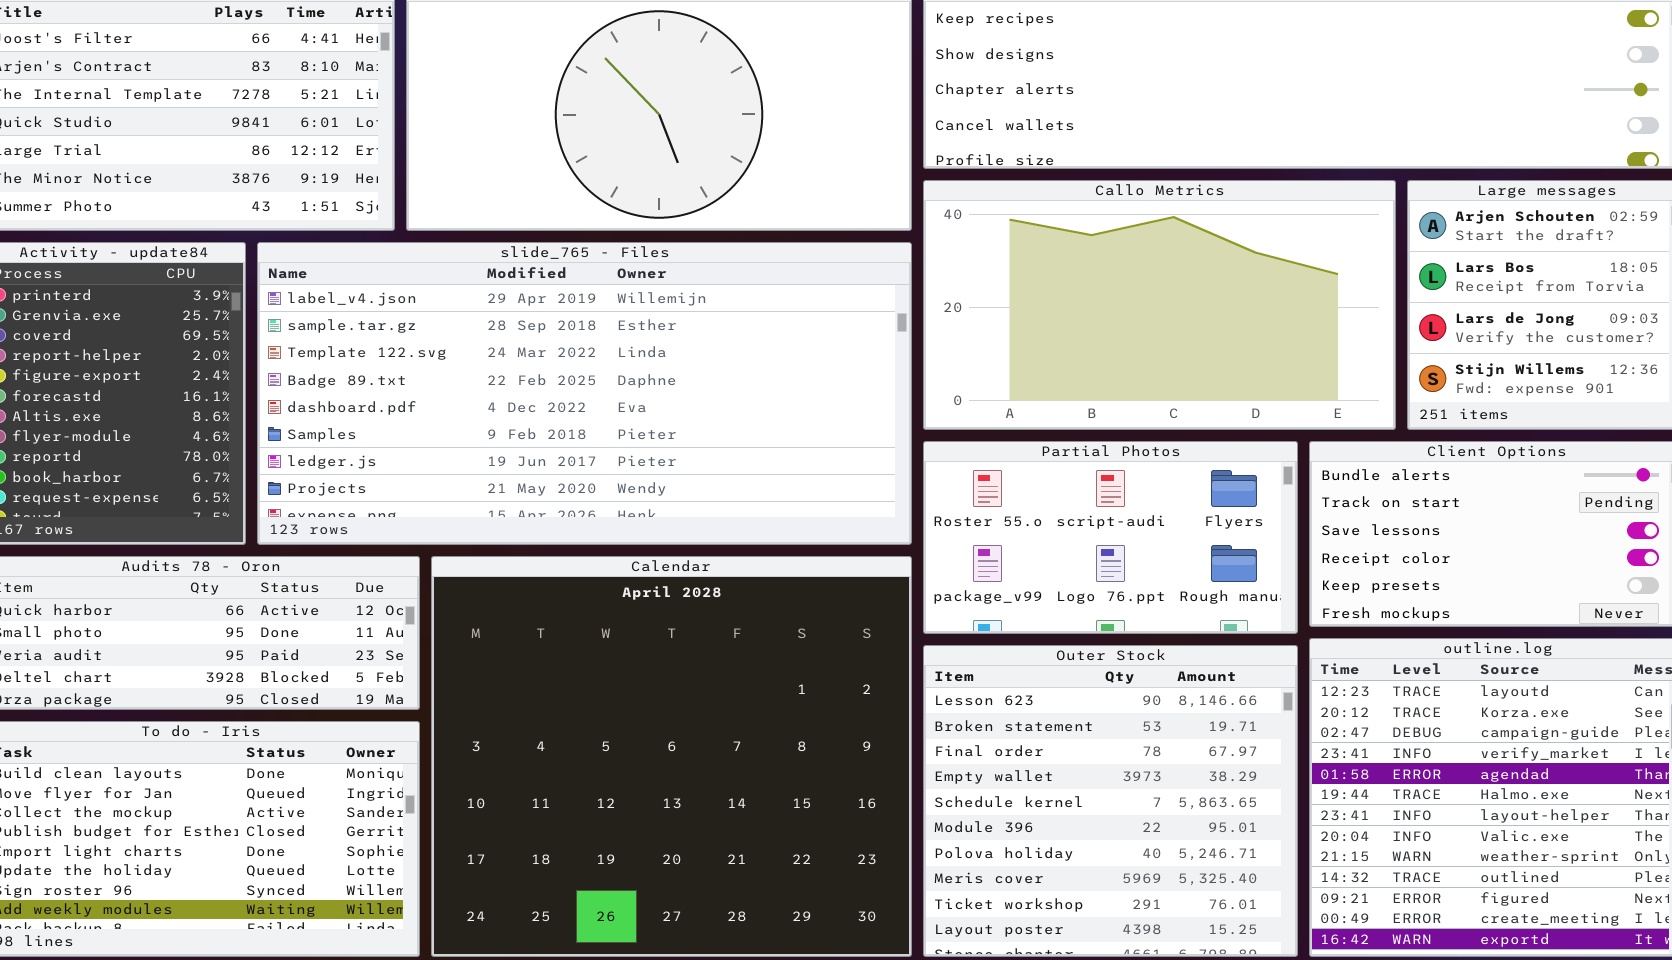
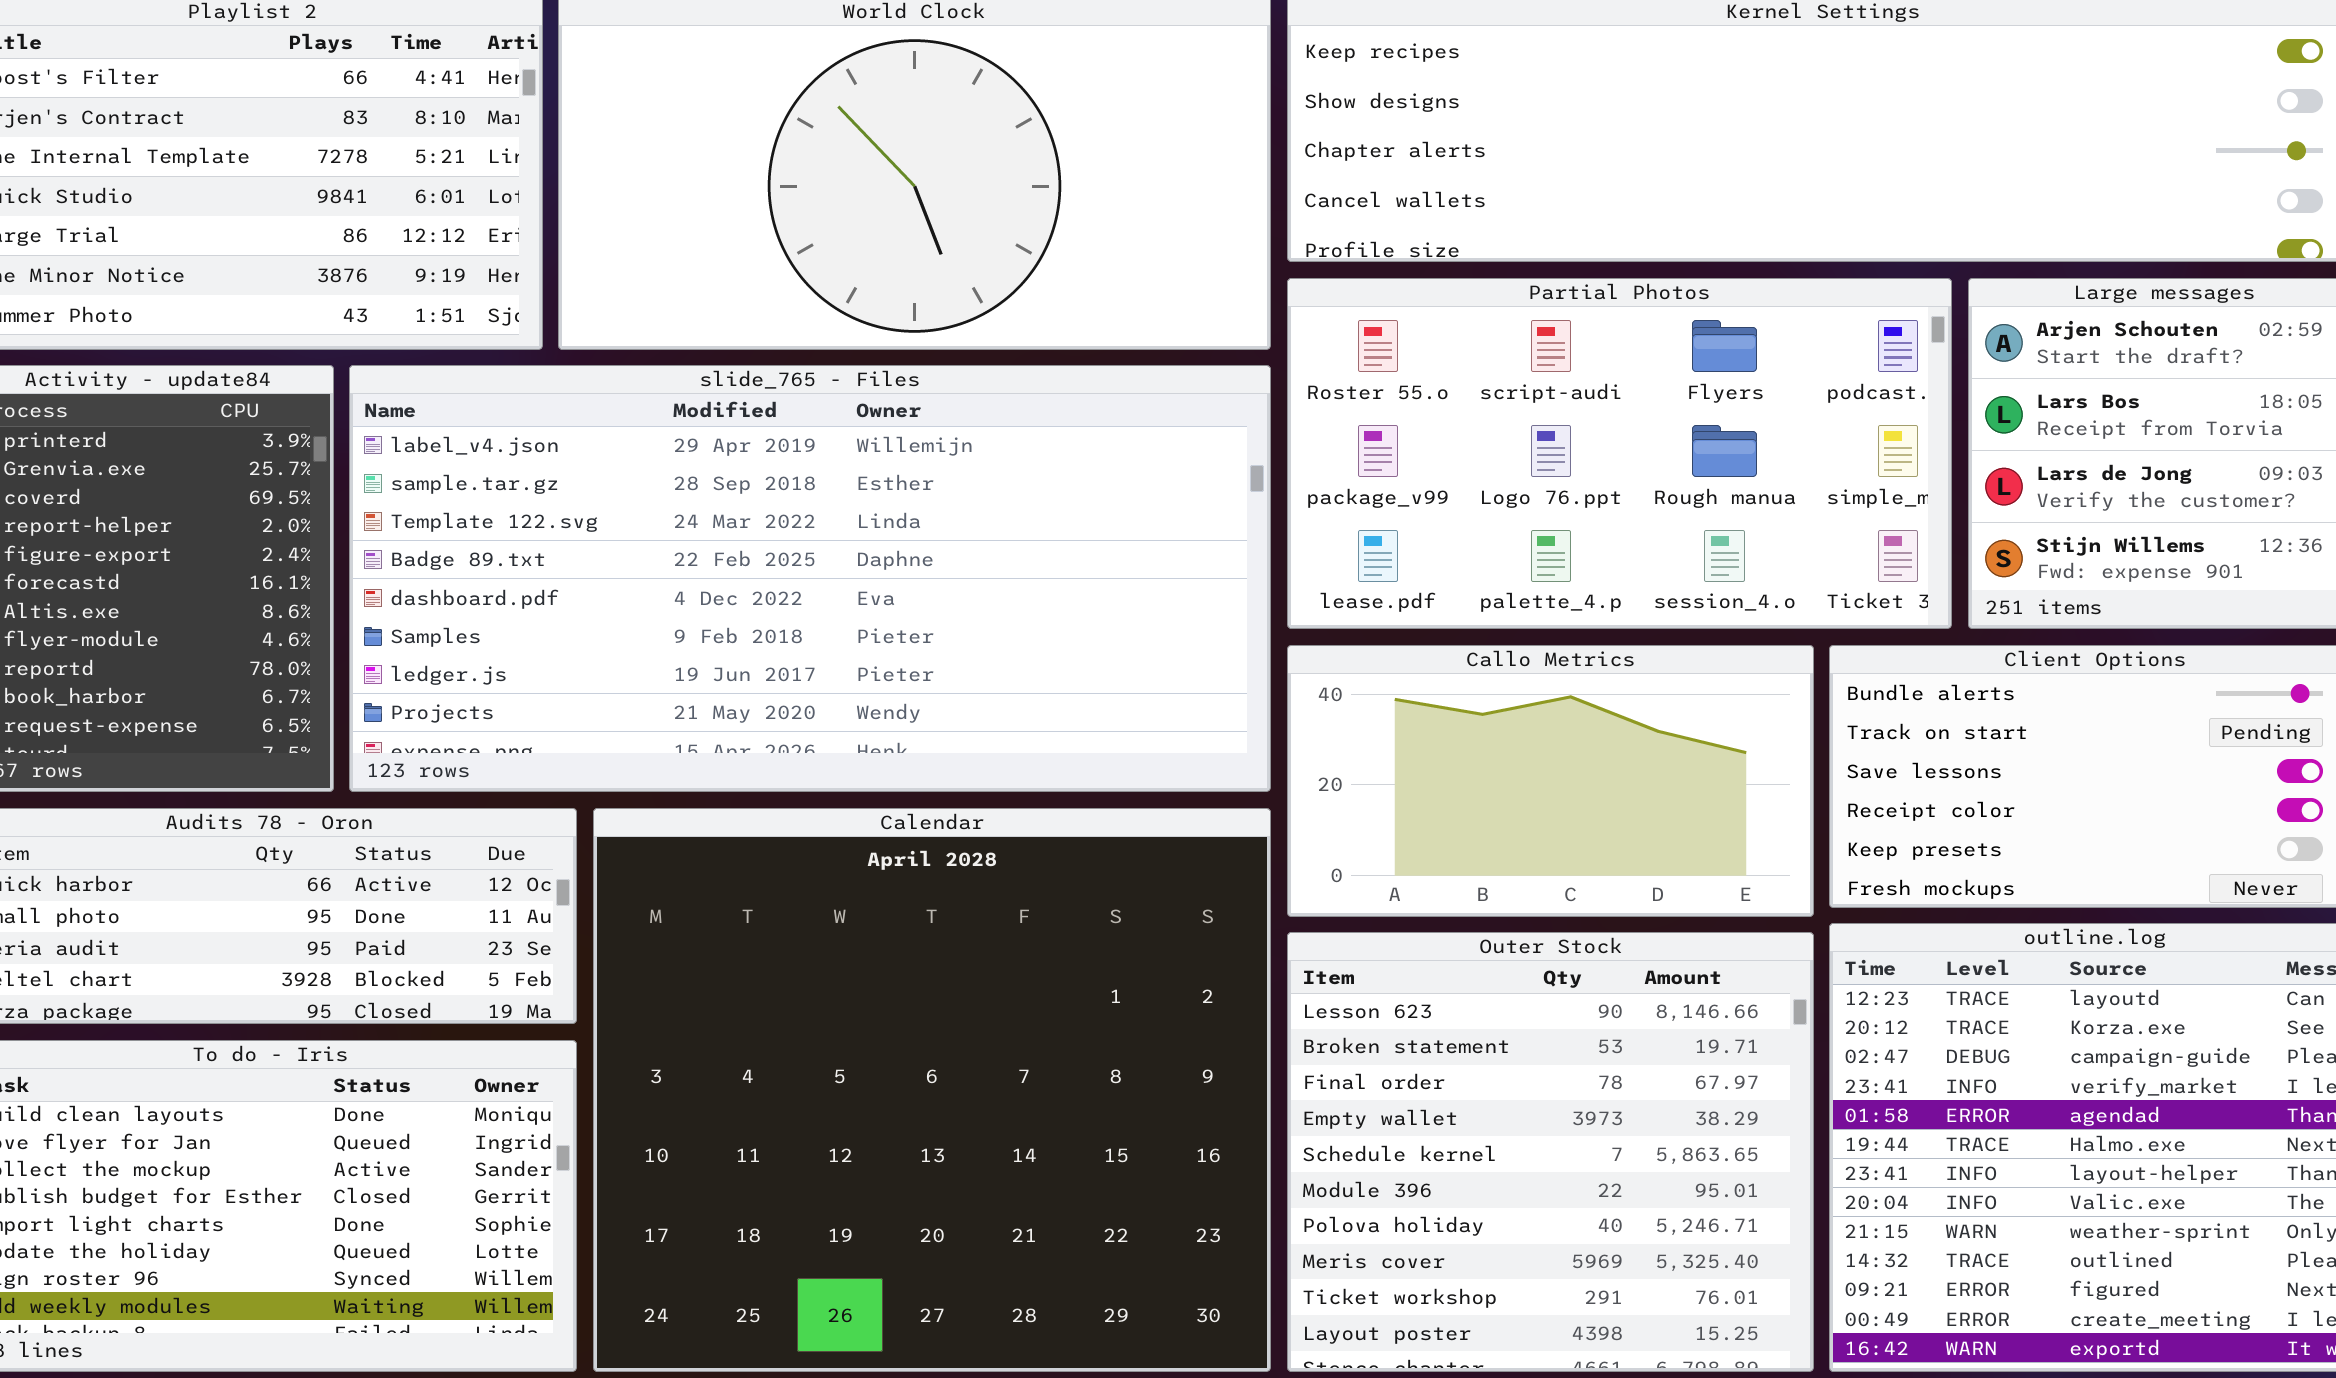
Callo Metrics: [923,180,1396,430] -> [1287,645,1814,917], moved, resized
Partial Photos: [923,441,1298,634] -> [1287,278,1952,629], moved, resized

